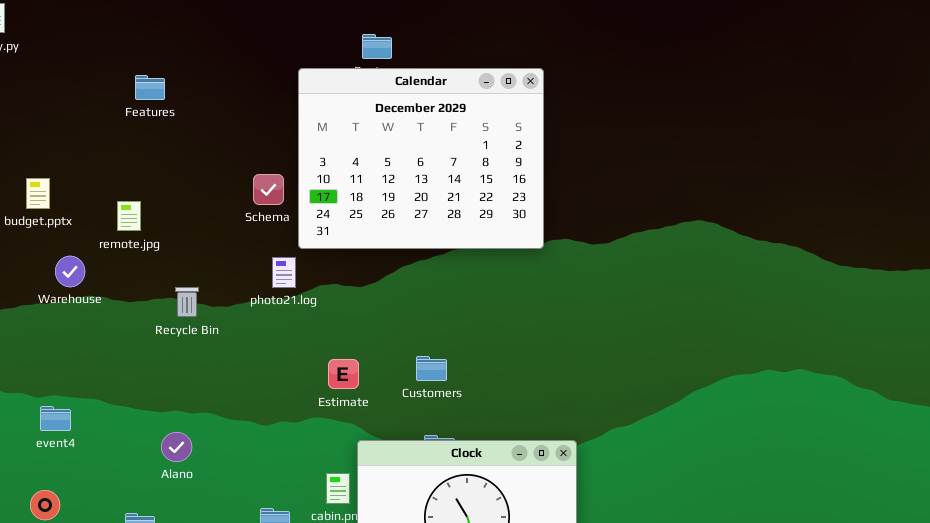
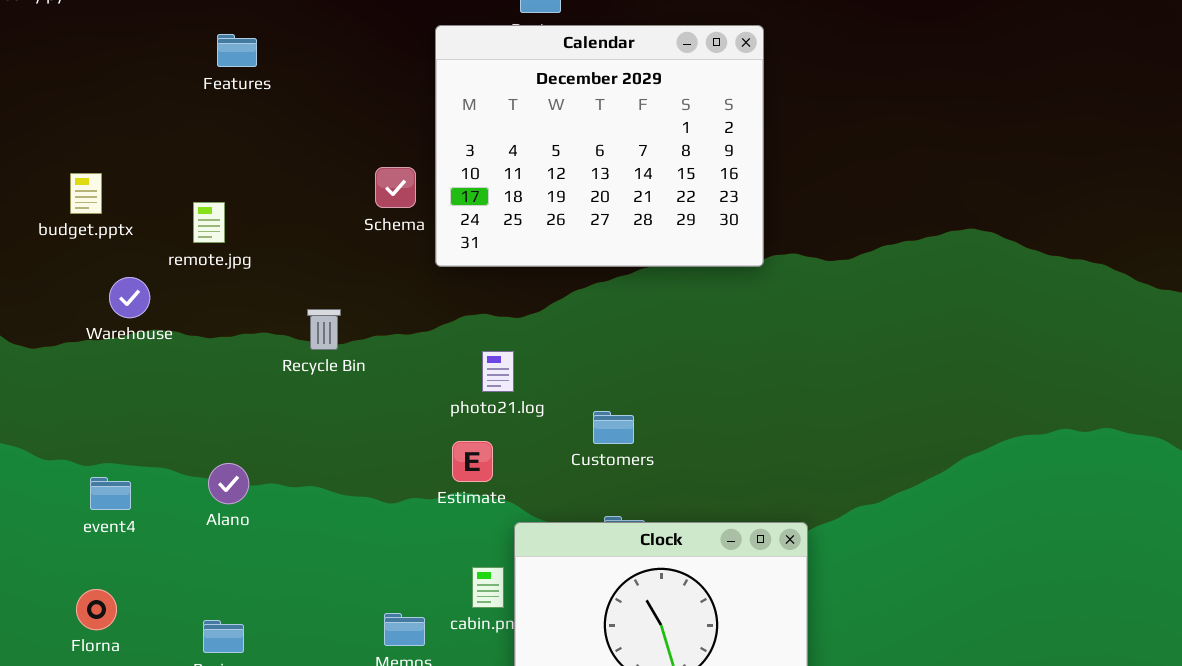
photo21.log: [272,257,296,288] -> [482,351,514,392], moved
Recycle Bin: [175,287,199,317] -> [307,309,341,350], moved
Estimate: [328,359,359,389] -> [452,441,493,482], moved
Alano: [161,432,192,462] -> [208,463,249,504], moved

